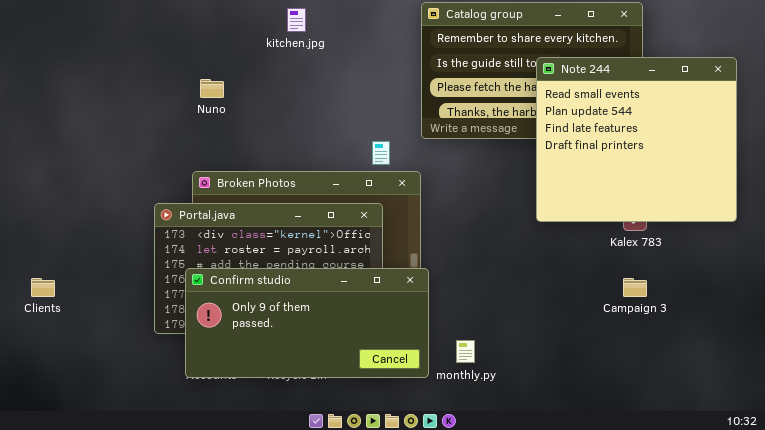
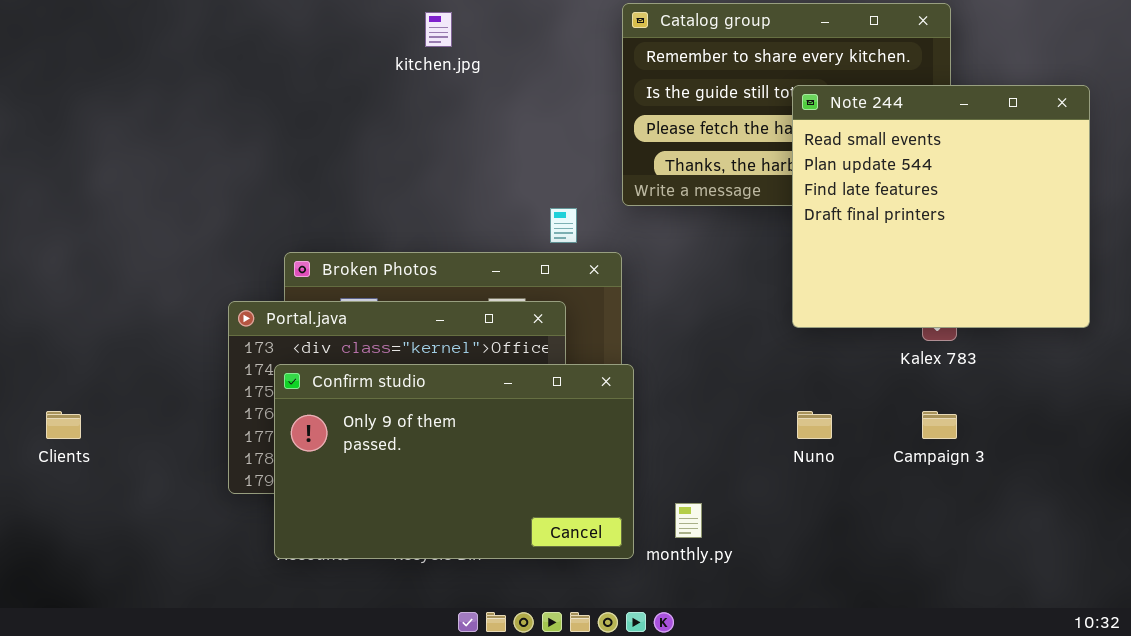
Nuno: [200,79,224,98] -> [797,411,832,439], moved
Confirm studio: [185,268,429,378] -> [274,364,634,559], resized

